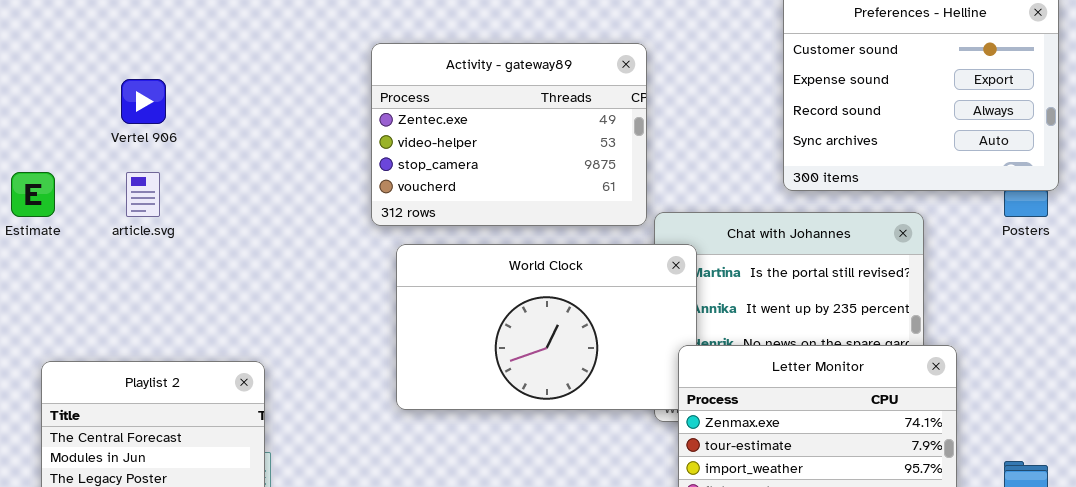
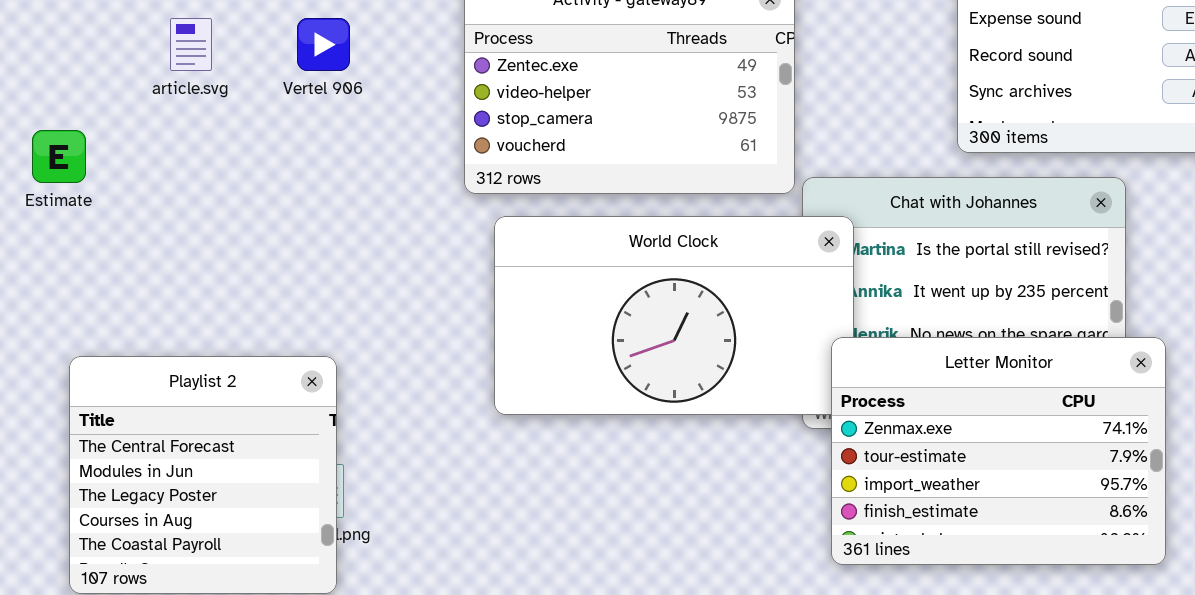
Vertel 906: [121,79,166,124] -> [297,18,350,71], moved
article.svg: [126,172,160,217] -> [170,18,212,71], moved

